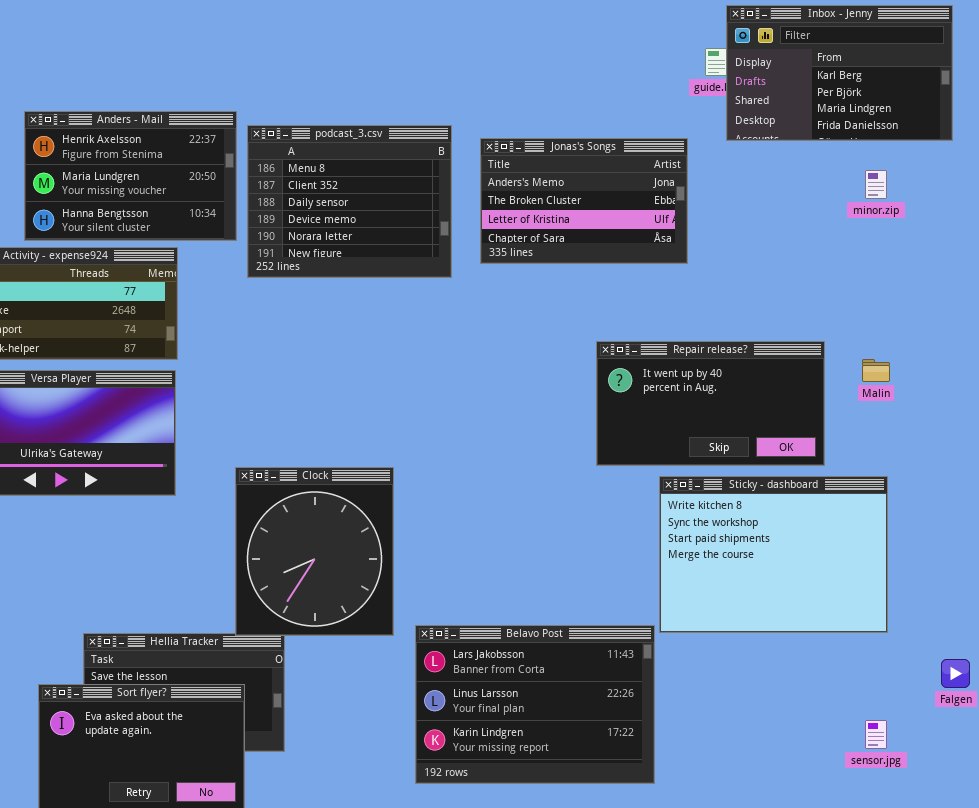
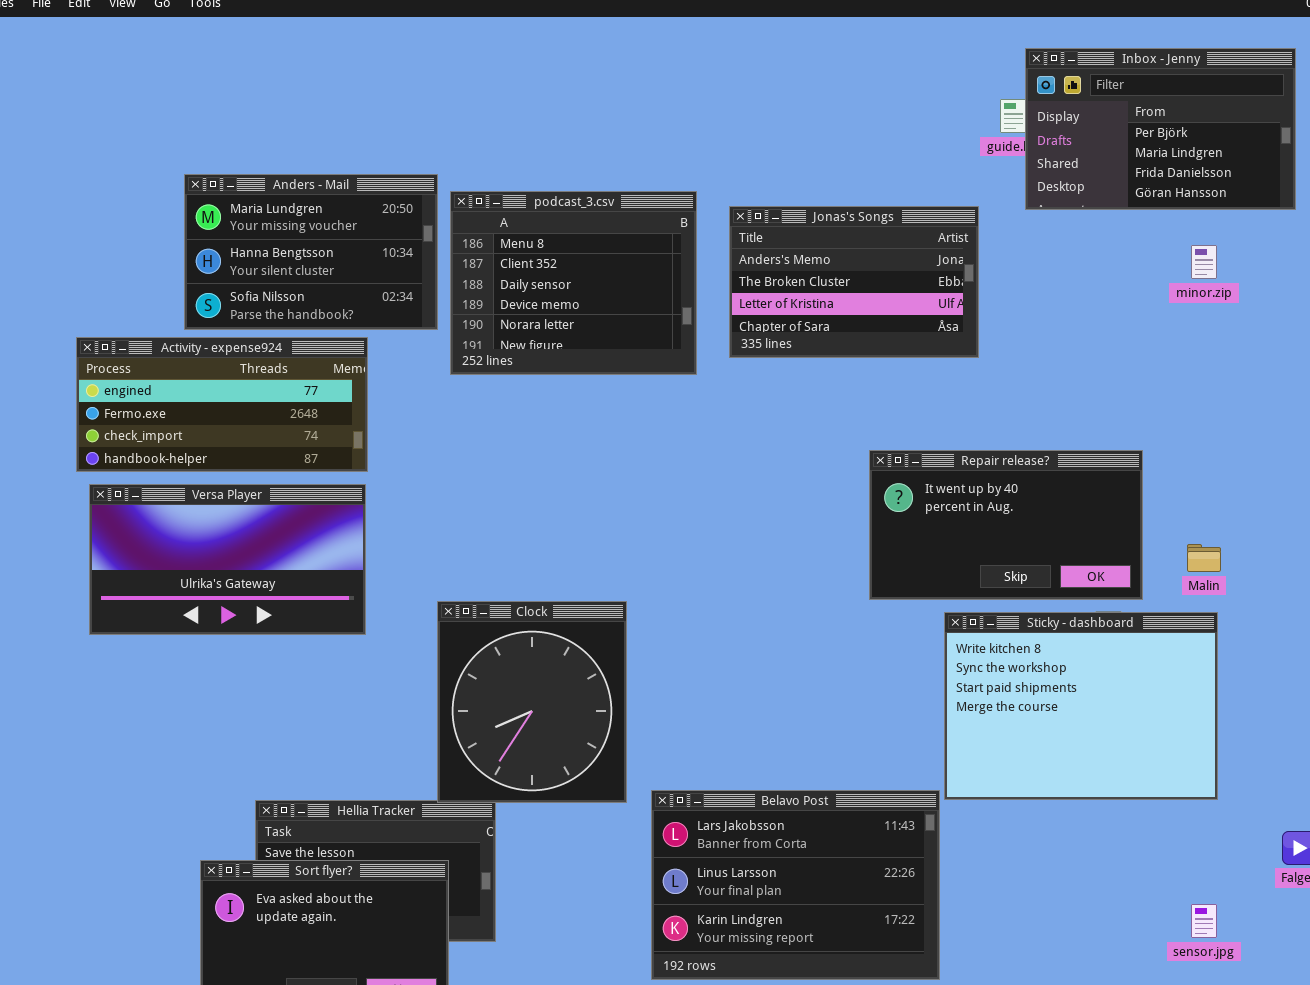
Inbox - Jenny: [726,5,953,141] -> [1025,48,1296,210], scrolled down 1 row
Anders - Mail: [24,111,237,241] -> [184,174,438,330], scrolled down 1 row
Malin: [862,359,890,382] -> [1187,544,1221,572], moved

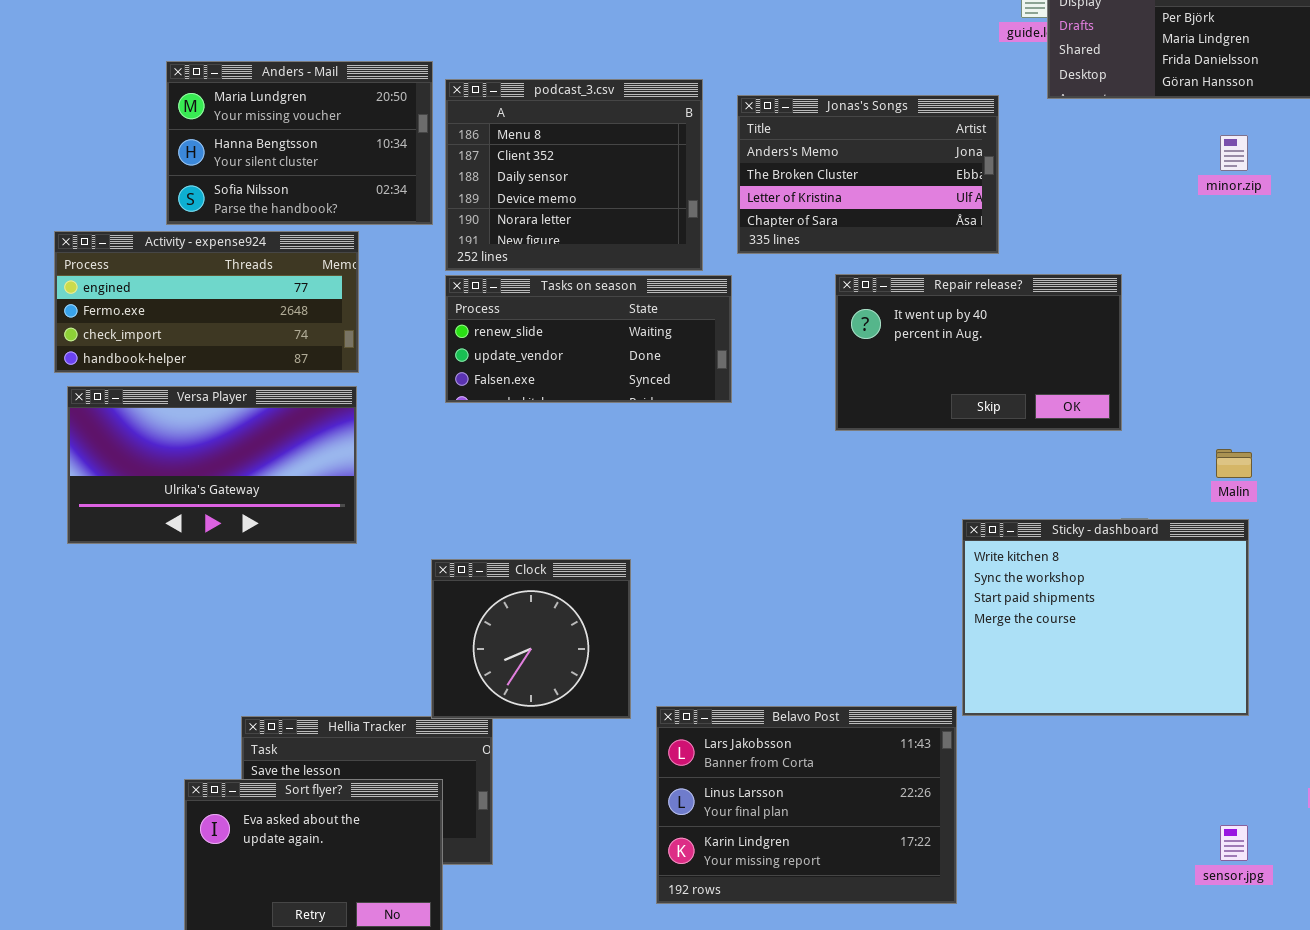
Tasks on season: none -> [445,275,732,403], opened
Repair release?: [869,450,1143,600] -> [835,274,1122,431], moved
Clock: [437,601,627,803] -> [431,559,631,719], resized

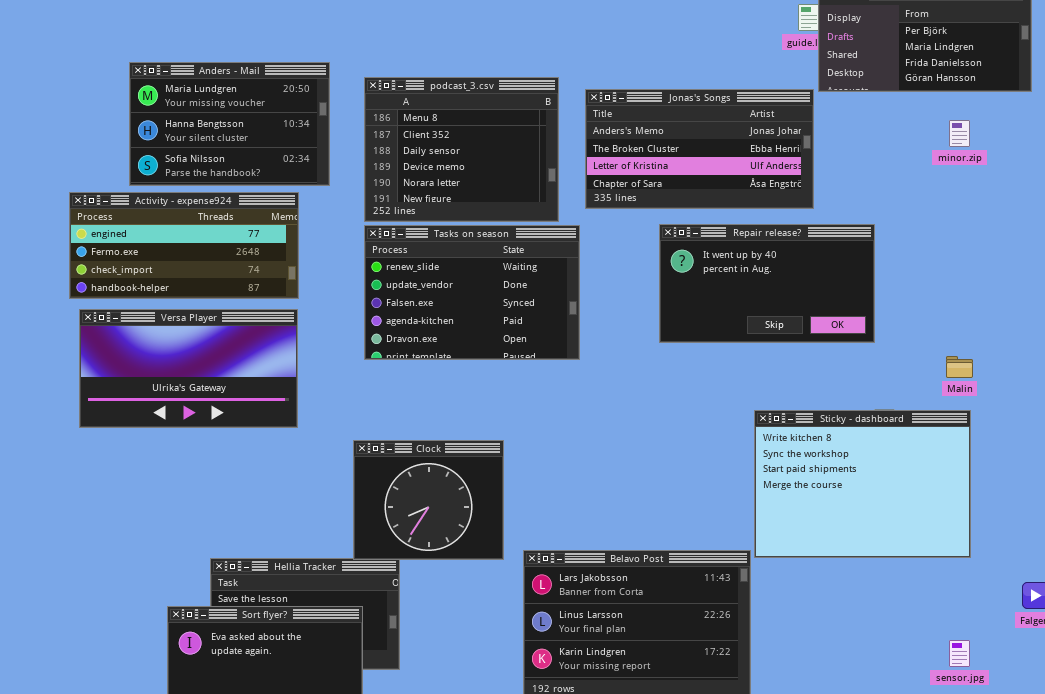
Anders - Mail: [166,61,433,225] -> [129,62,330,186], moved
Jonas's Songs: [737,95,999,254] -> [585,89,814,209], resized
Tasks on season: [445,275,732,403] -> [364,225,580,360], resized

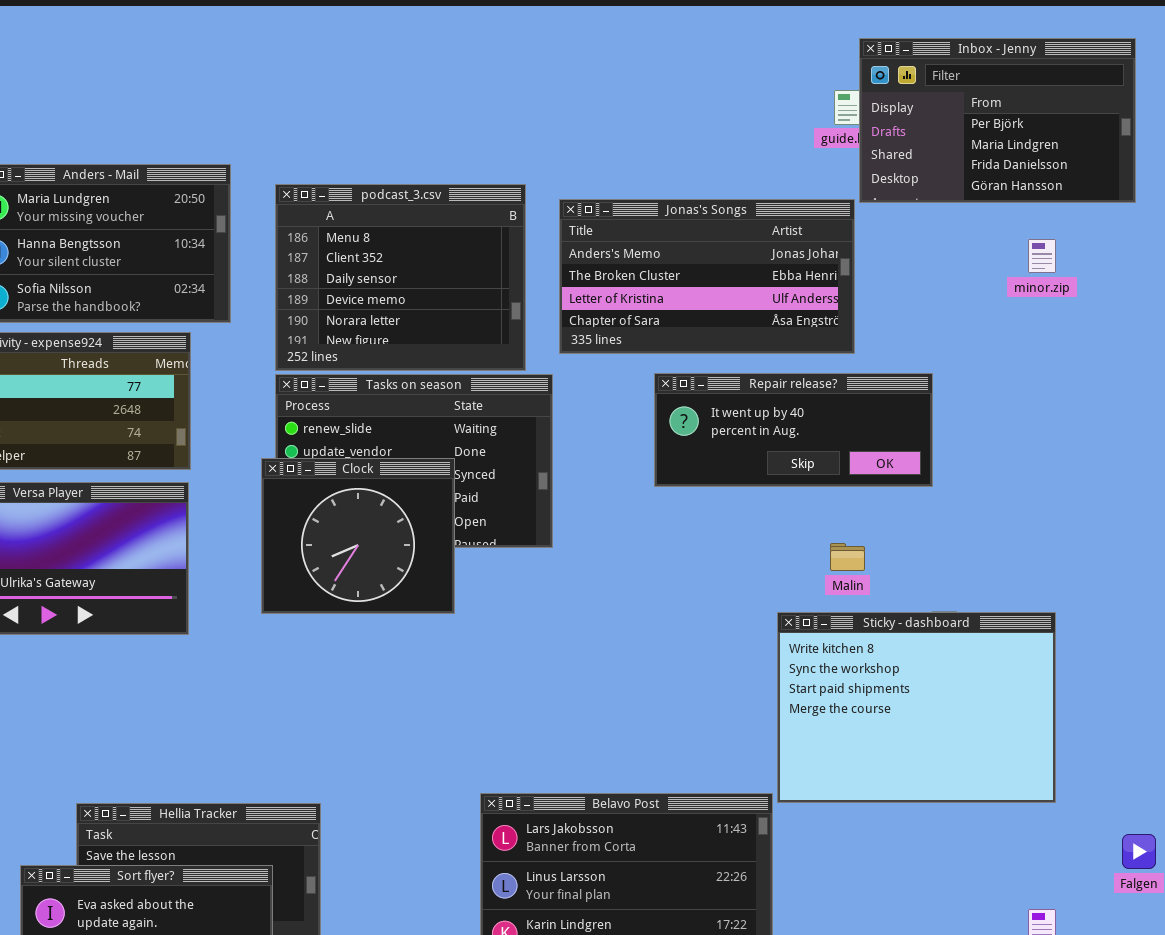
Repair release?: [659,224,875,343] -> [654,373,933,487], resized
Malin: [946,356,973,378] -> [830,543,865,571], moved
Clock: [353,440,504,560] -> [261,458,455,614], moved

